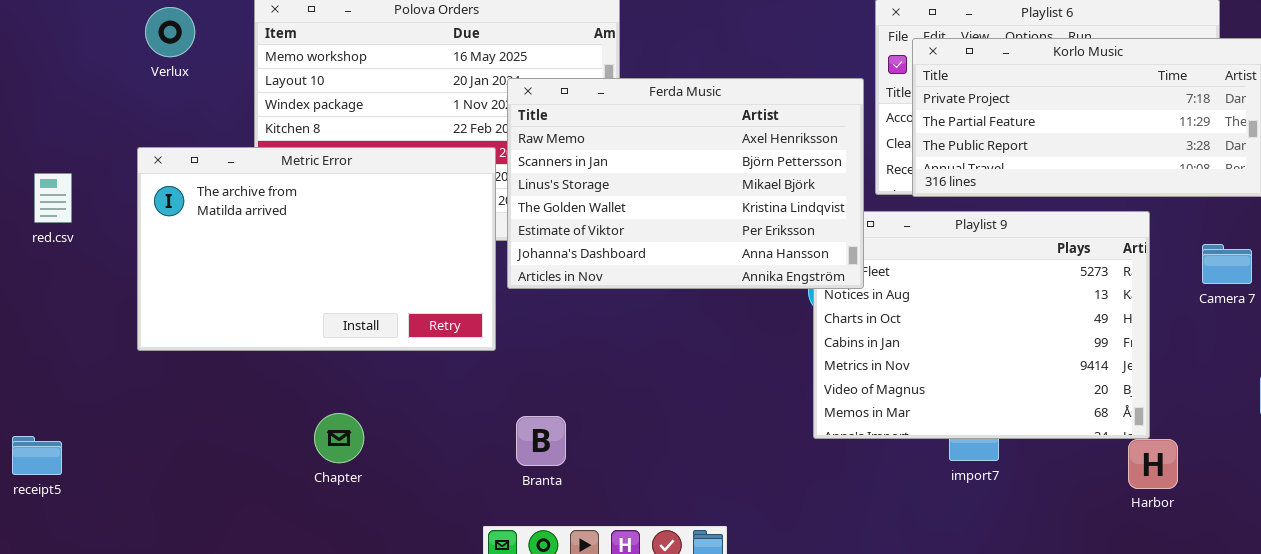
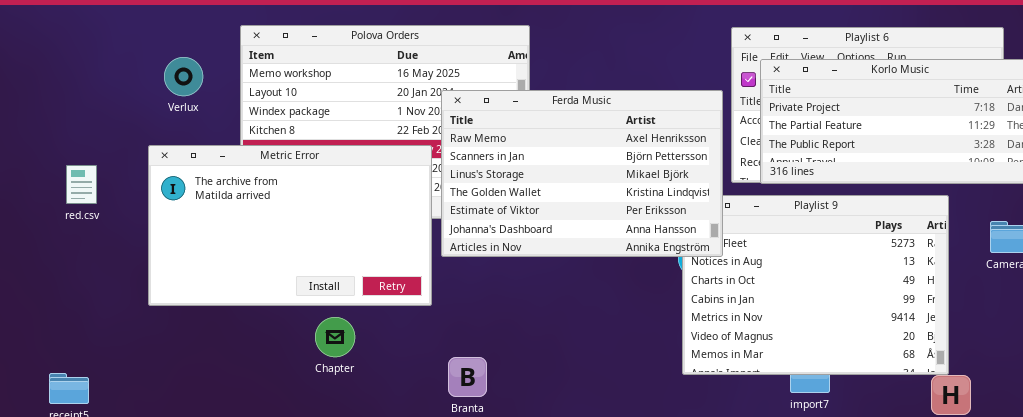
Verlux: [145,7,195,57] -> [164,57,203,96], moved
Chapter: [314,413,364,463] -> [315,317,355,357], moved

